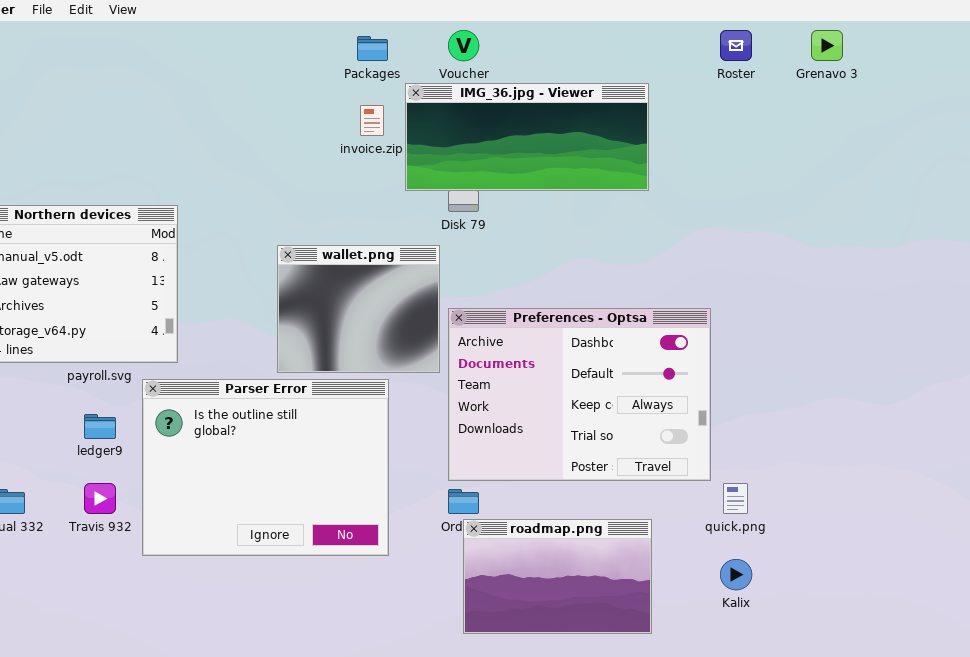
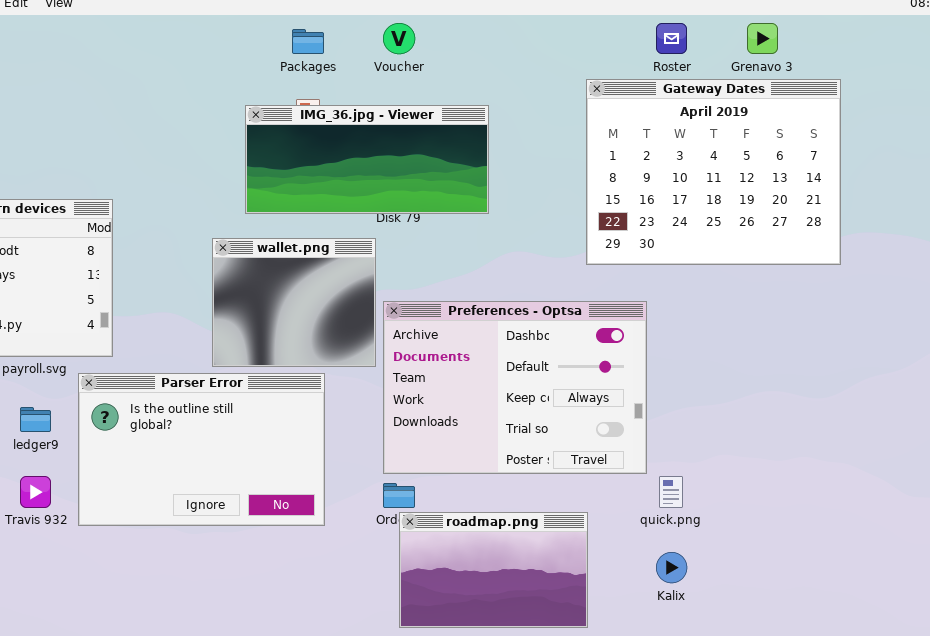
IMG_36.jpg - Viewer: [405,83,649,191] -> [245,105,489,214], moved
Gateway Dates: none -> [586,79,841,265], opened
Parser Error: [142,379,389,556] -> [78,373,325,526], resized

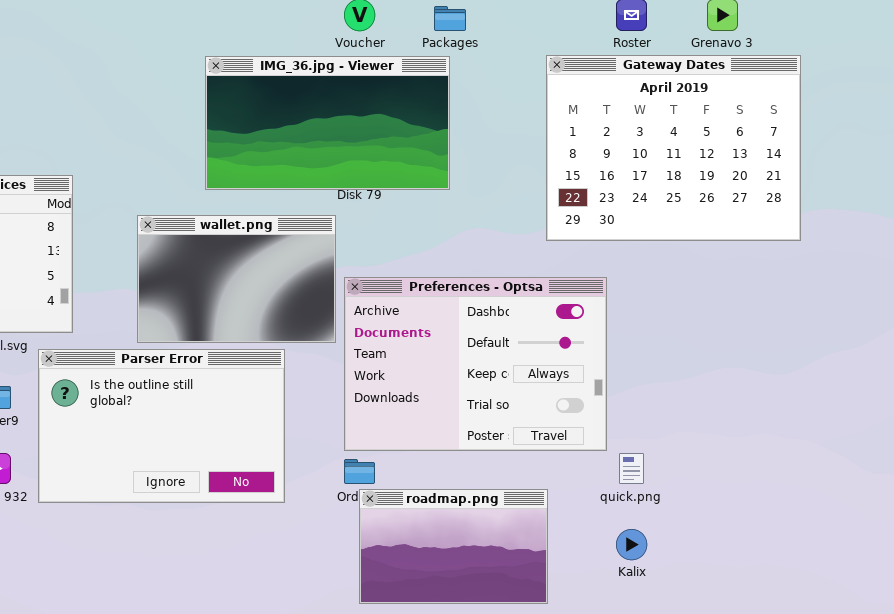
Packages: [292,29,324,54] -> [434,6,466,31], moved
IMG_36.jpg - Viewer: [245,105,489,214] -> [205,56,450,190], resized
wallet.png: [212,238,376,367] -> [137,215,336,343], resized

